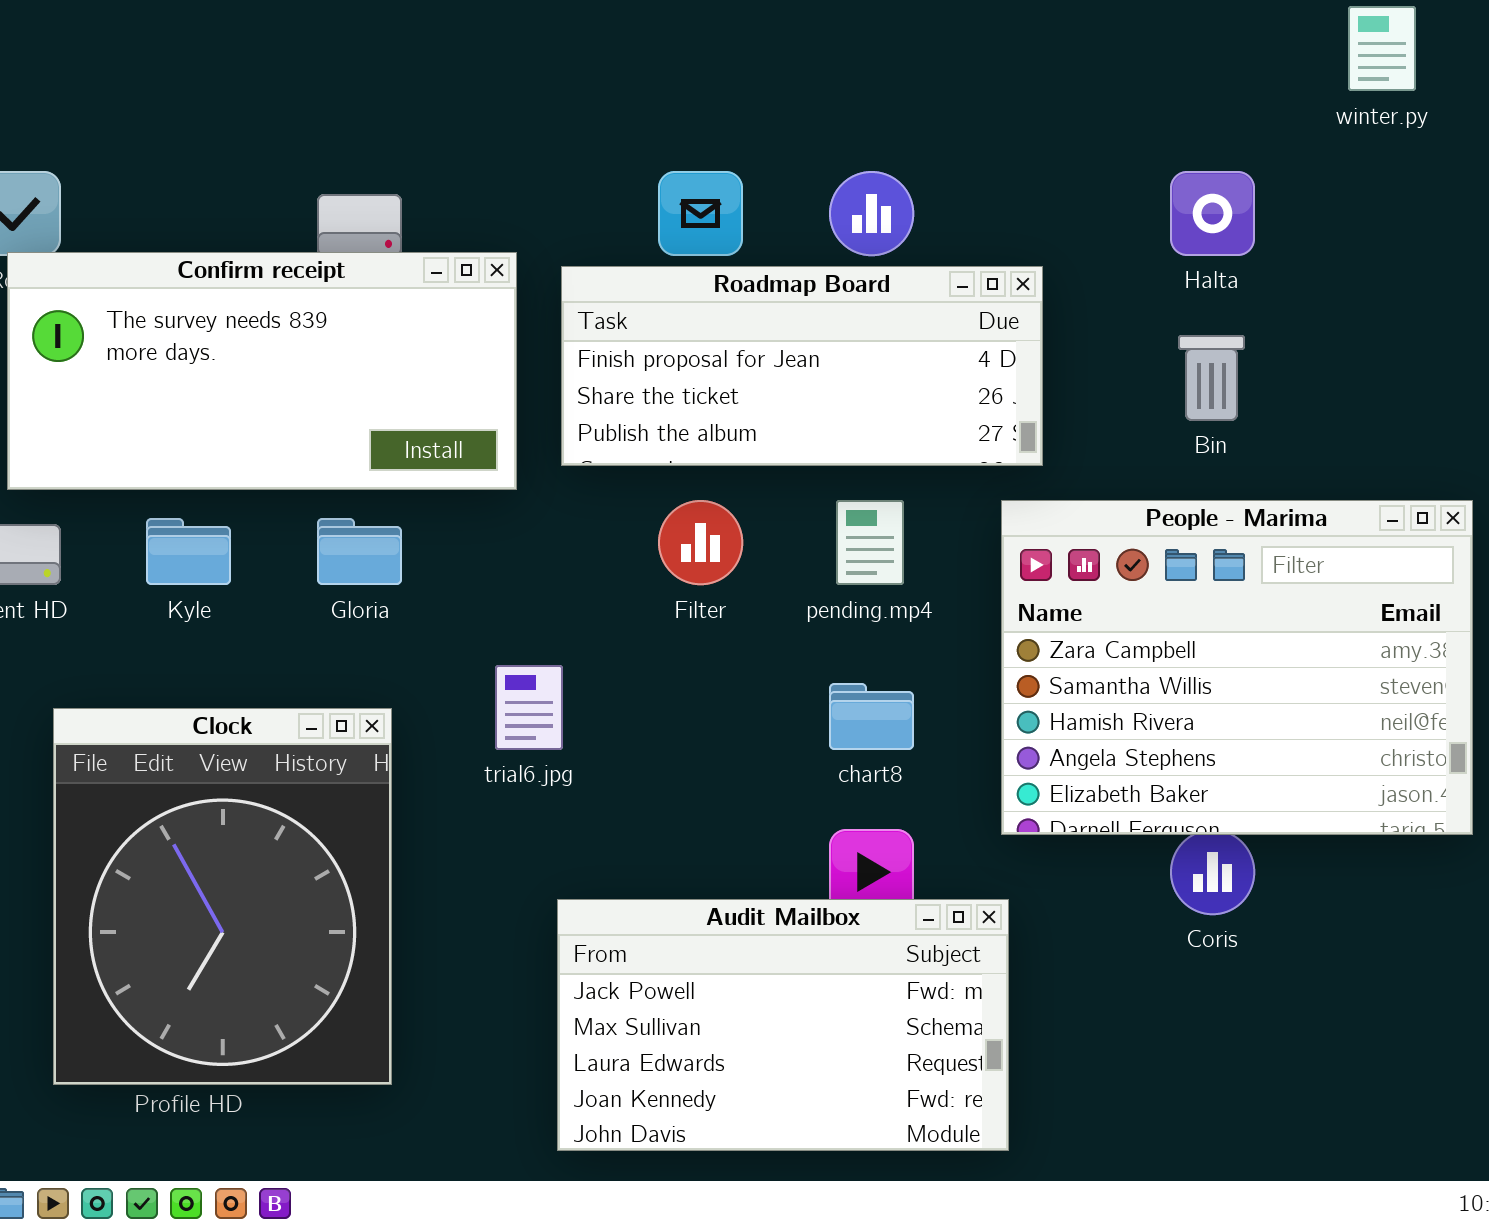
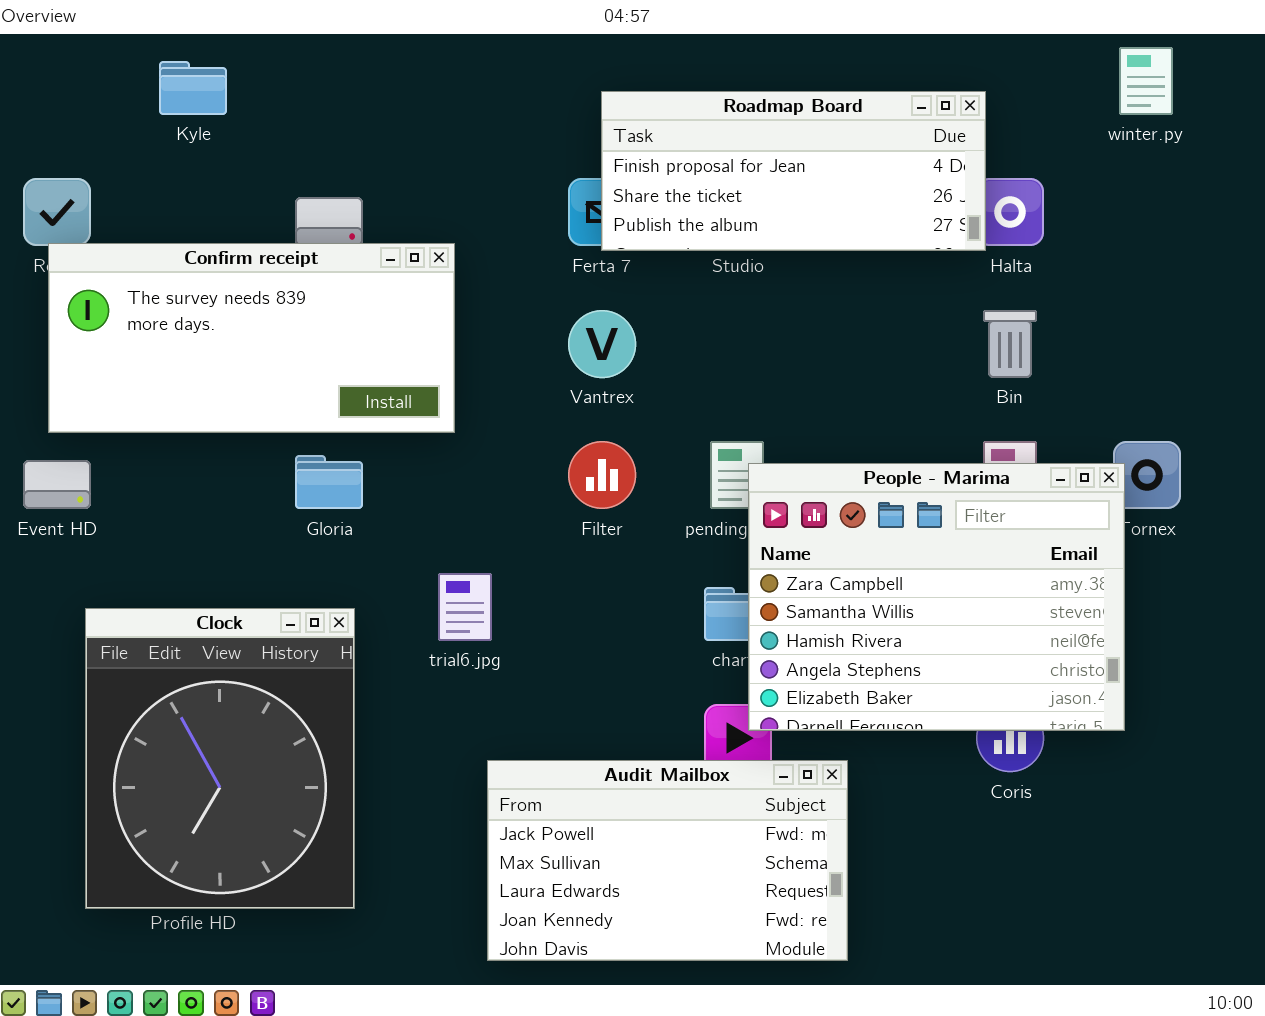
Roadmap Board: [561,266,1043,466] -> [601,91,986,251], moved
People - Marima: [1001,500,1473,835] -> [748,463,1125,731], moved
Kyle: [146,518,231,585] -> [159,61,227,115], moved

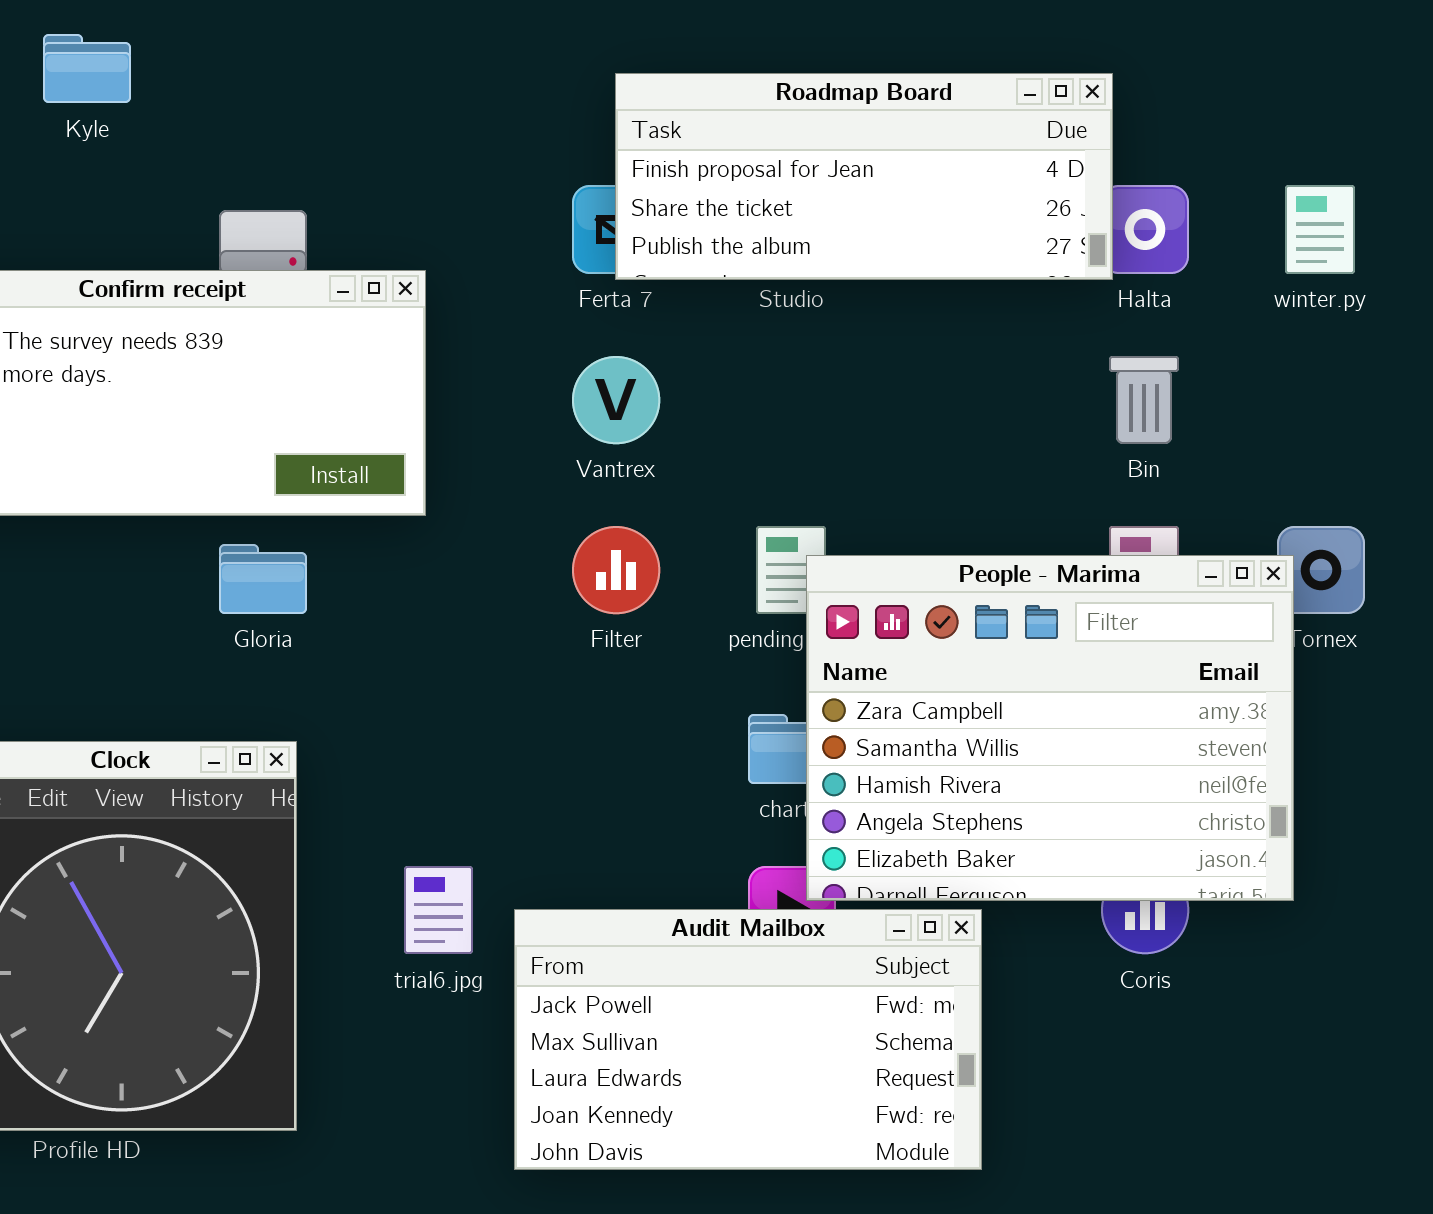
winter.py: [1119,47,1173,115] -> [1285,185,1355,274], moved
trial6.jpg: [438,573,492,641] -> [404,866,473,954], moved
Audit Mailbox: [487,760,848,961] -> [514,909,982,1170], moved

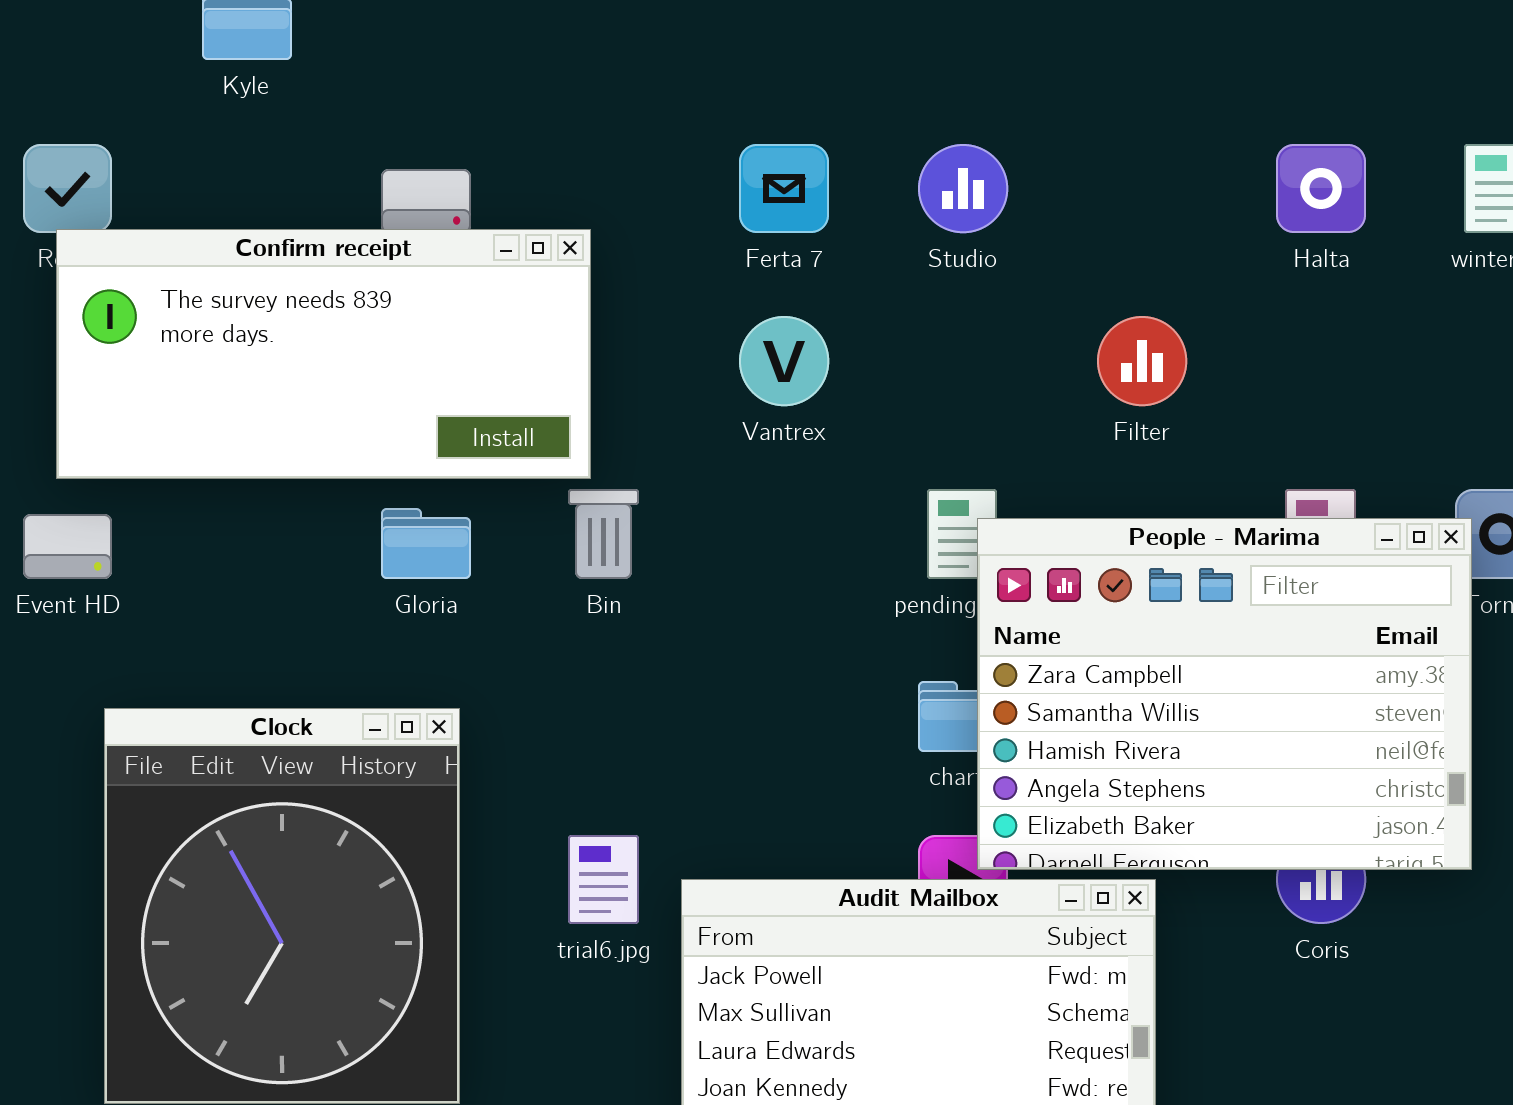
Roadmap Board: [615,73,1113,280] -> none, closed
Bin: [1109,356,1179,444] -> [568,489,639,579], moved
Filter: [572,526,660,614] -> [1097,316,1187,406], moved

